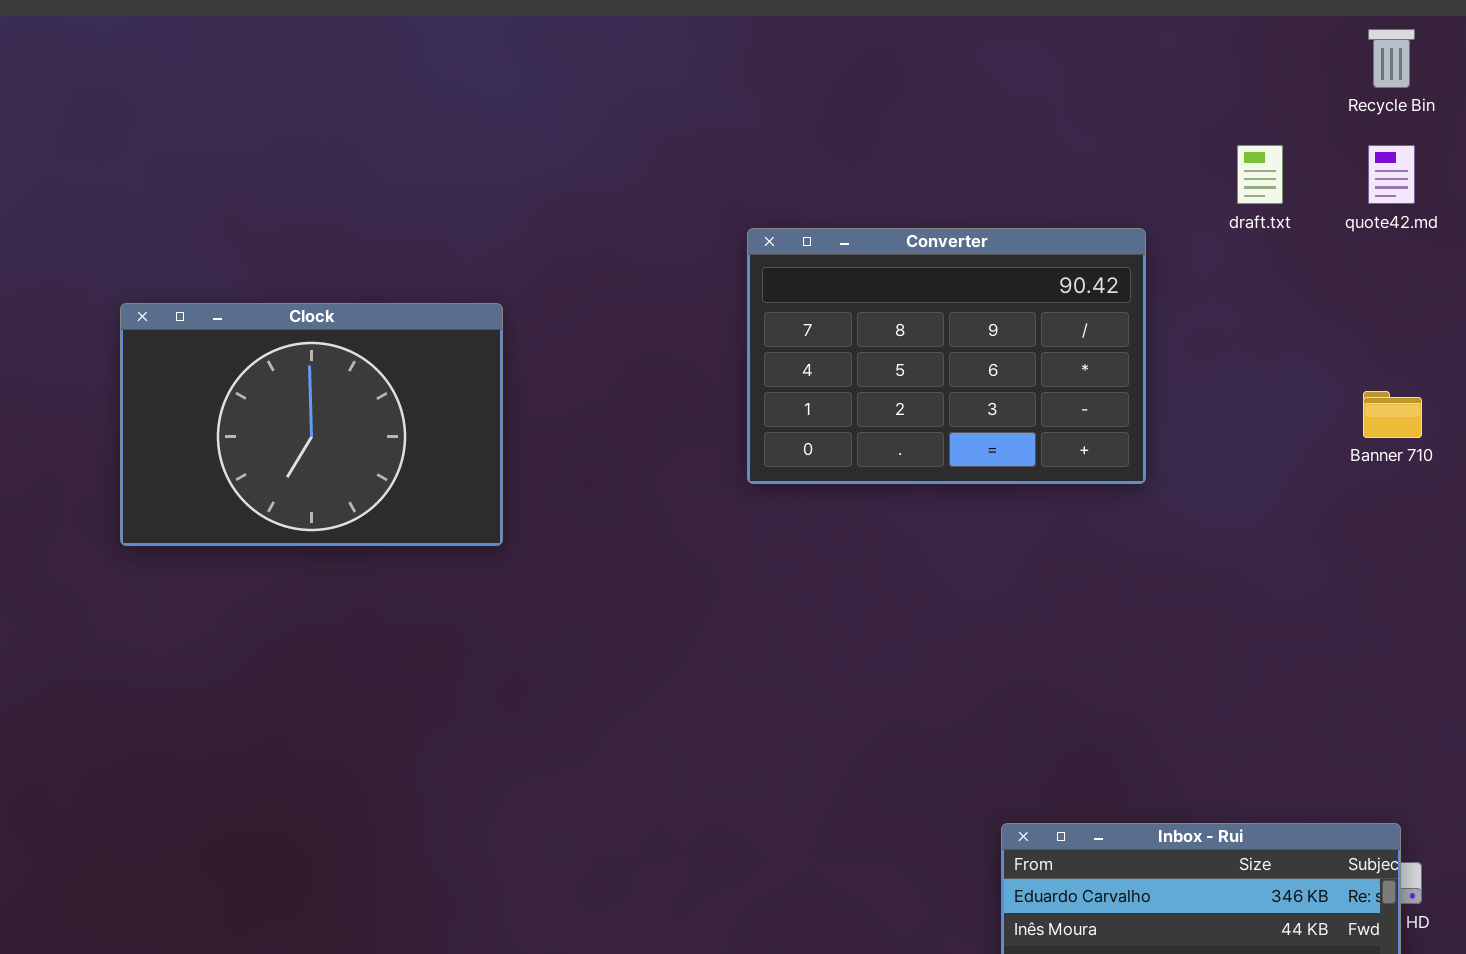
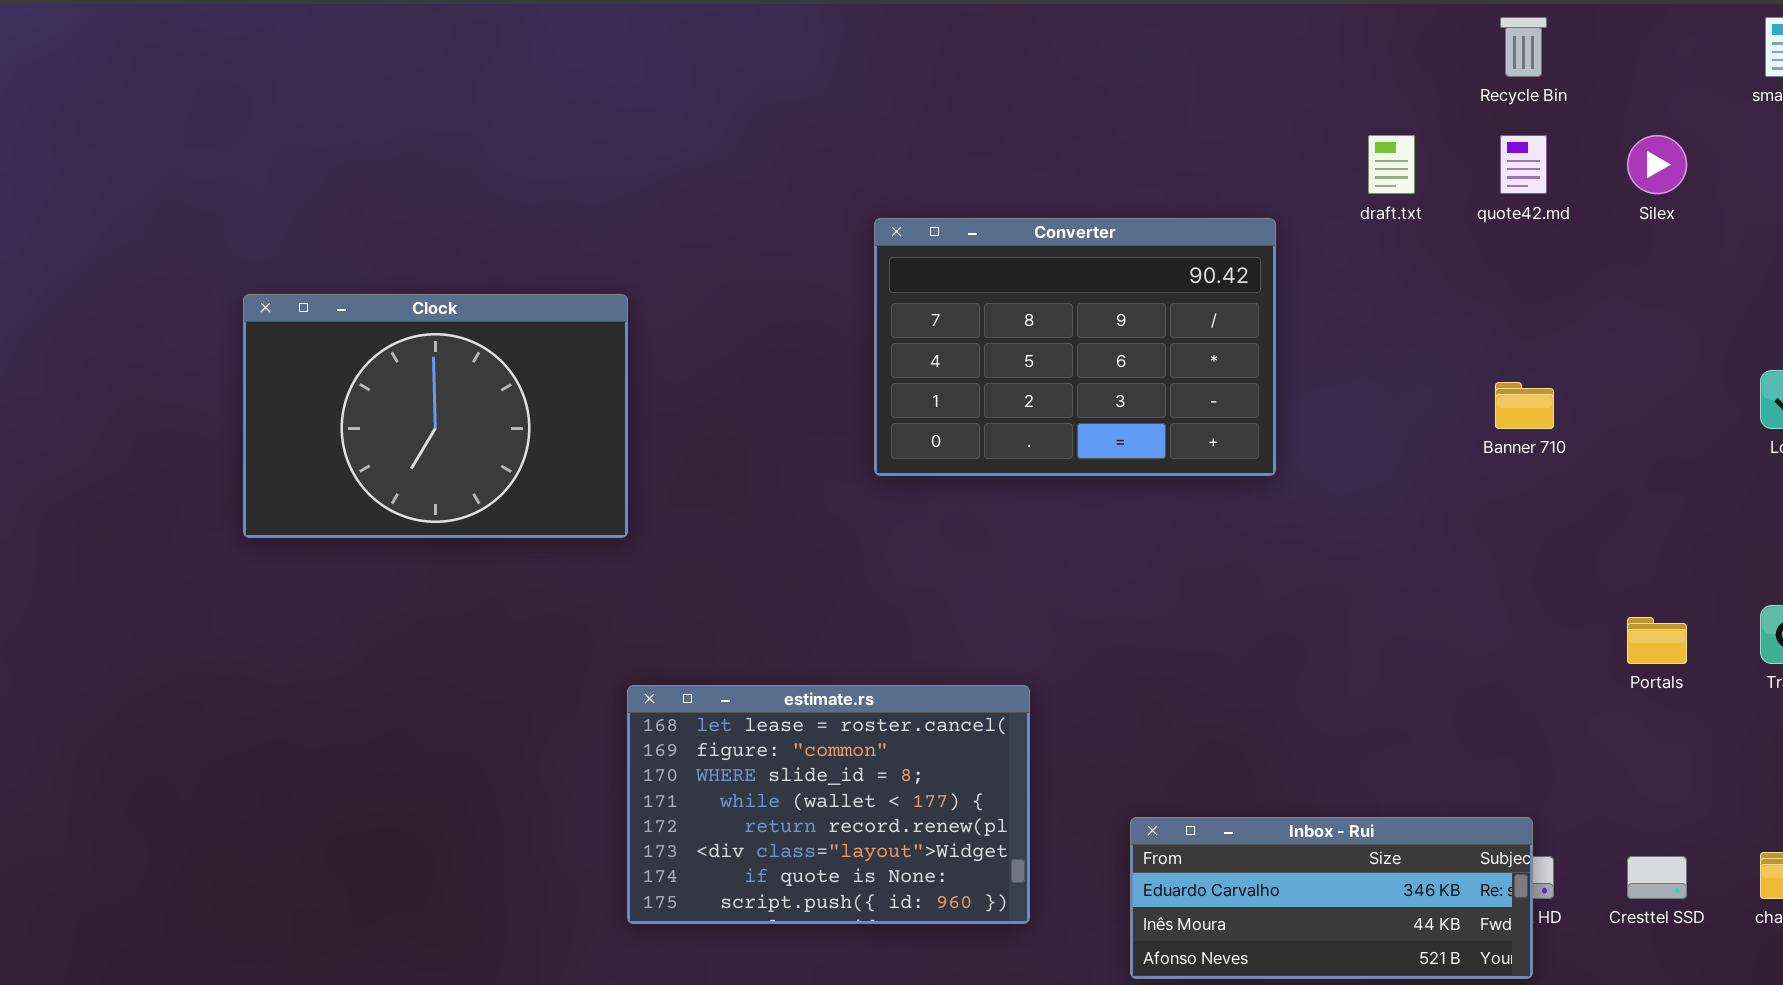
estimate.rs: none -> [627,685,1030,924], opened

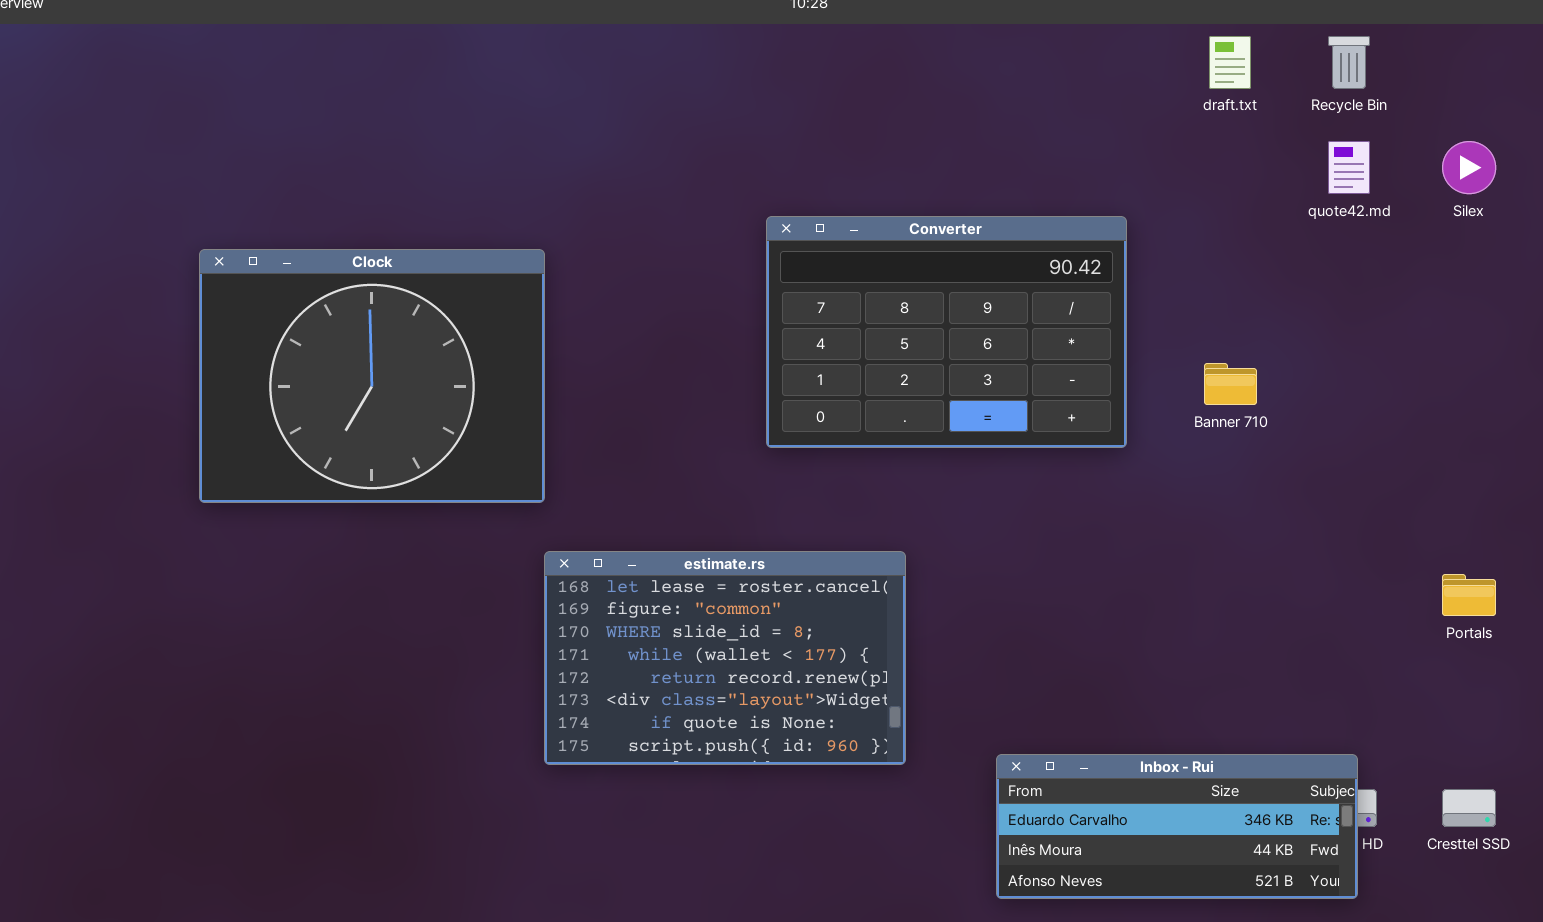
draft.txt: [1368,135,1415,194] -> [1209,36,1251,89], moved
Clock: [243,294,628,538] -> [199,249,545,503], resized
Banner 710: [1495,382,1554,429] -> [1204,363,1257,405], moved
estimate.rs: [627,685,1030,924] -> [544,551,906,765], moved

